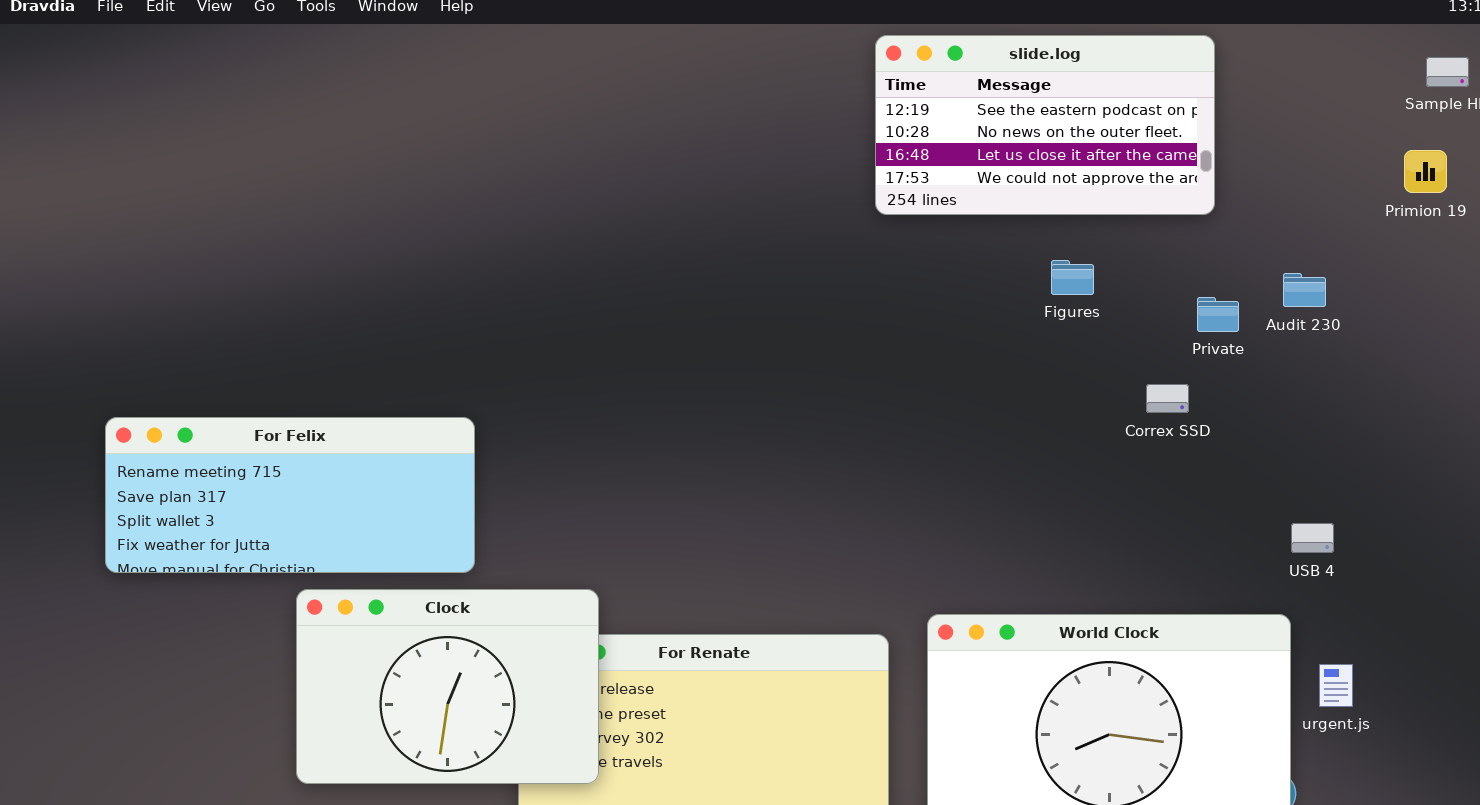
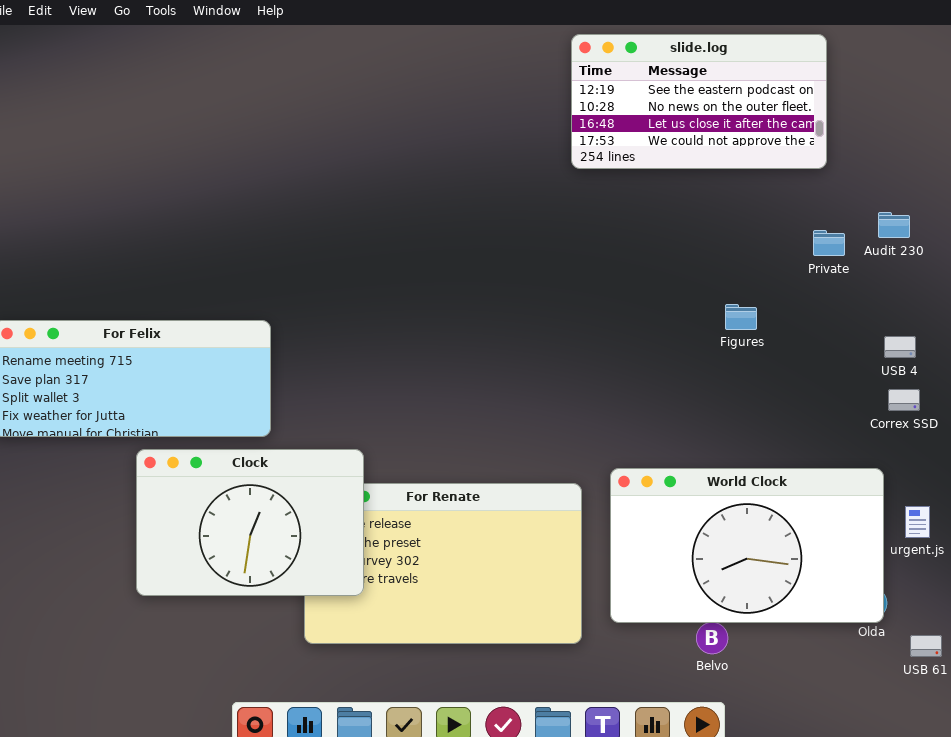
Figures: [1051,260,1094,295] -> [725,304,757,330], moved
Correx SSD: [1146,384,1189,413] -> [888,389,920,411], moved
USB 4: [1291,523,1334,553] -> [884,336,916,358], moved

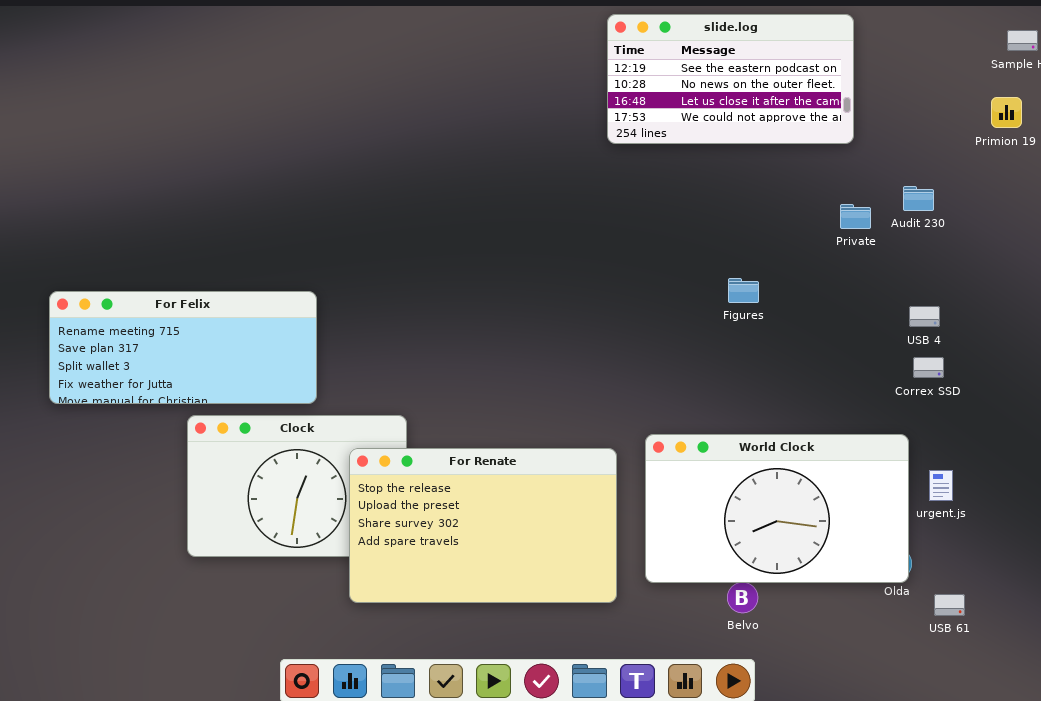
Figures: [725,304,757,330] -> [728,278,759,303], moved
For Renate: [304,483,582,644] -> [349,448,617,603], raised

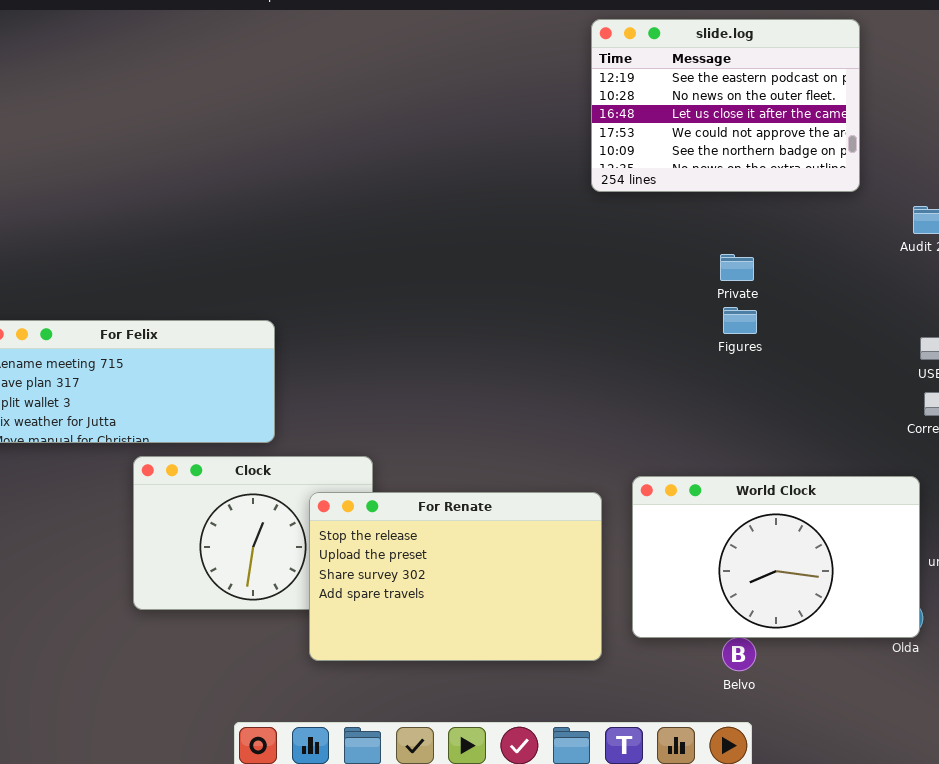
slide.log: [607,14,854,144] -> [591,19,860,192], resized
Private: [840,204,871,229] -> [720,254,754,281], moved

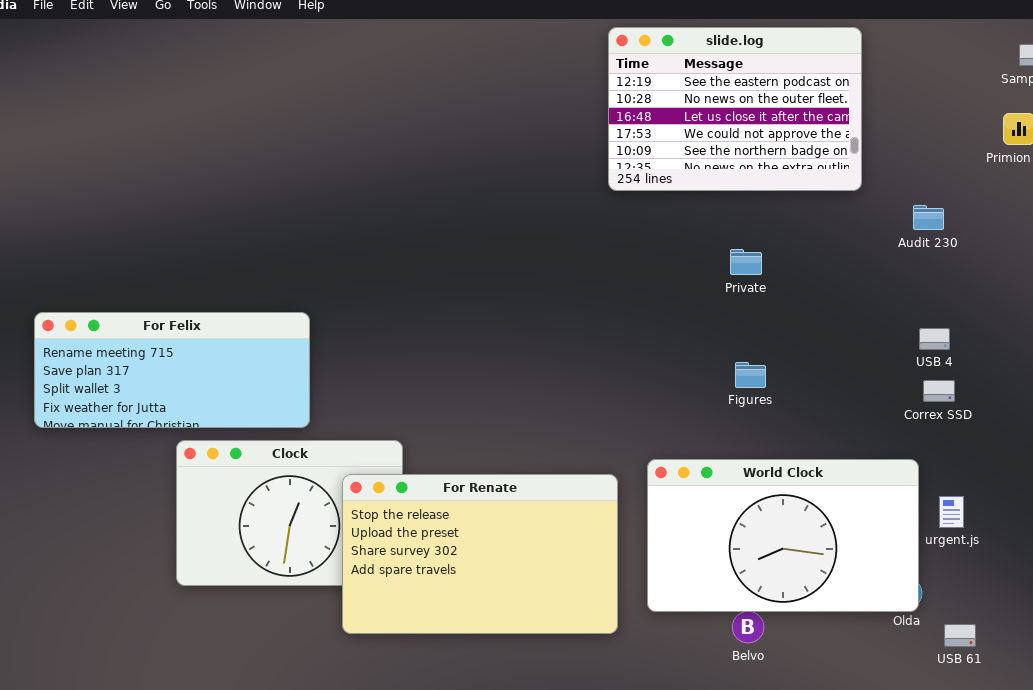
Figures: [723,307,757,334] -> [735,362,766,388], moved

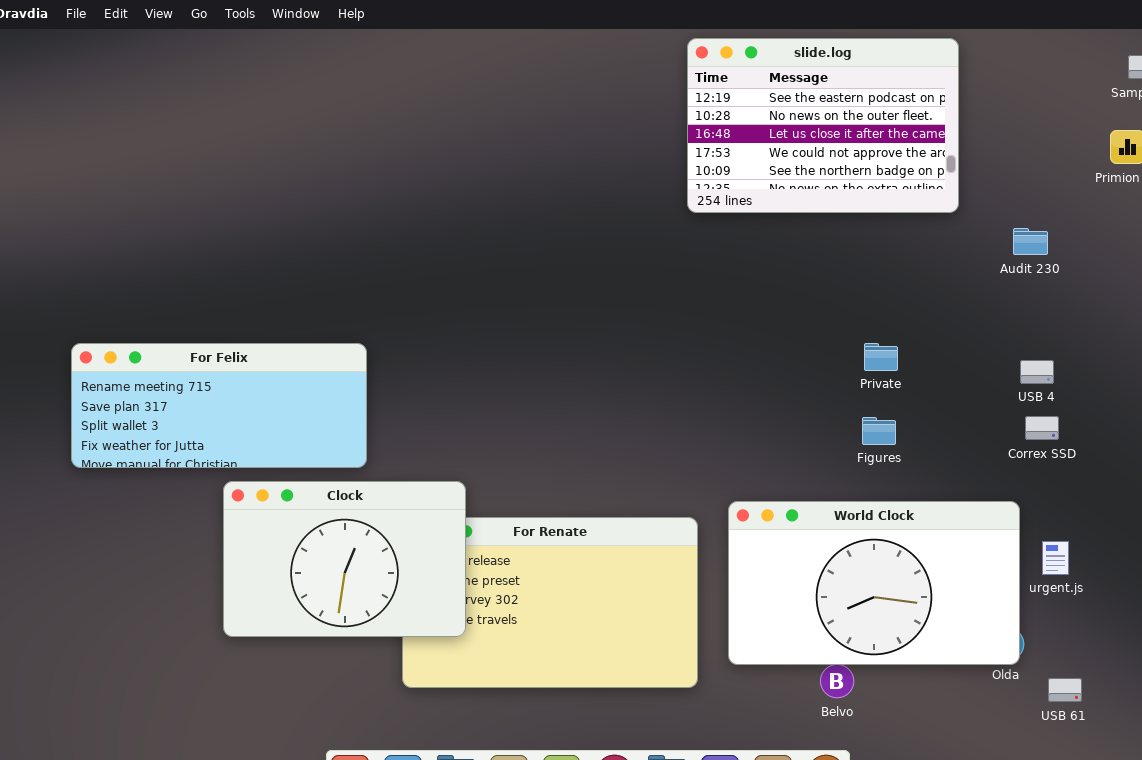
Private: [730,249,762,275] -> [864,343,898,371], moved
Figures: [735,362,766,388] -> [862,417,896,445], moved
Clock: [176,440,403,586] -> [223,481,466,637], raised

